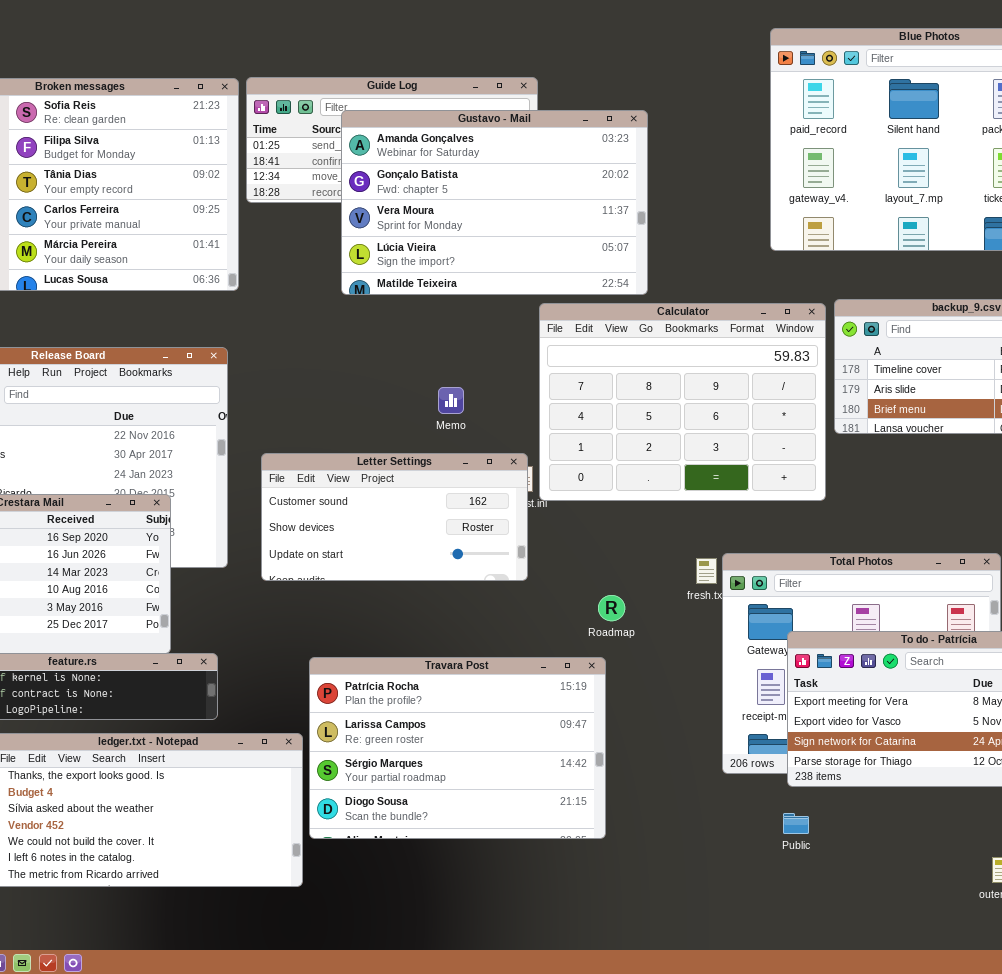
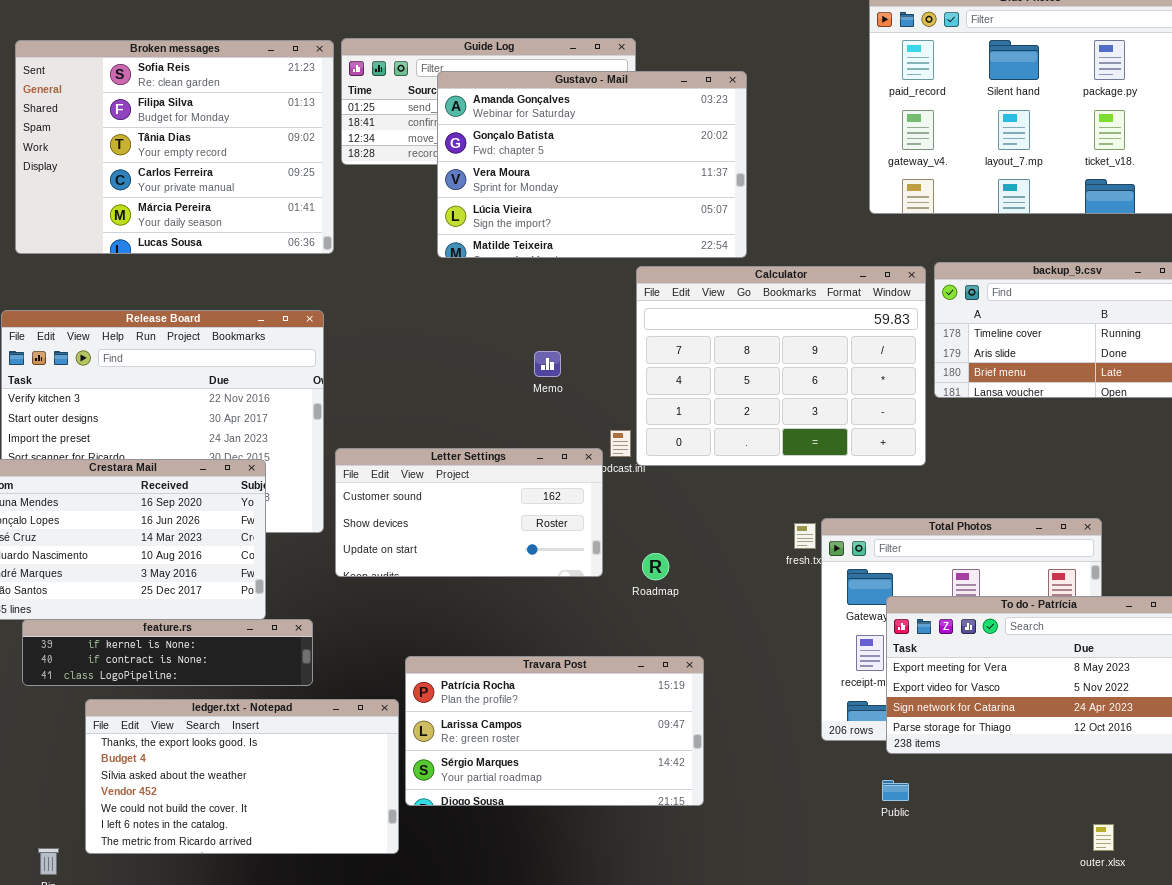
Letter Settings: [261,453,528,581] -> [335,448,603,577], moved
Roadmap: [598,595,625,621] -> [642,553,669,580], moved
Travara Post: [309,657,606,839] -> [405,656,704,806], resized

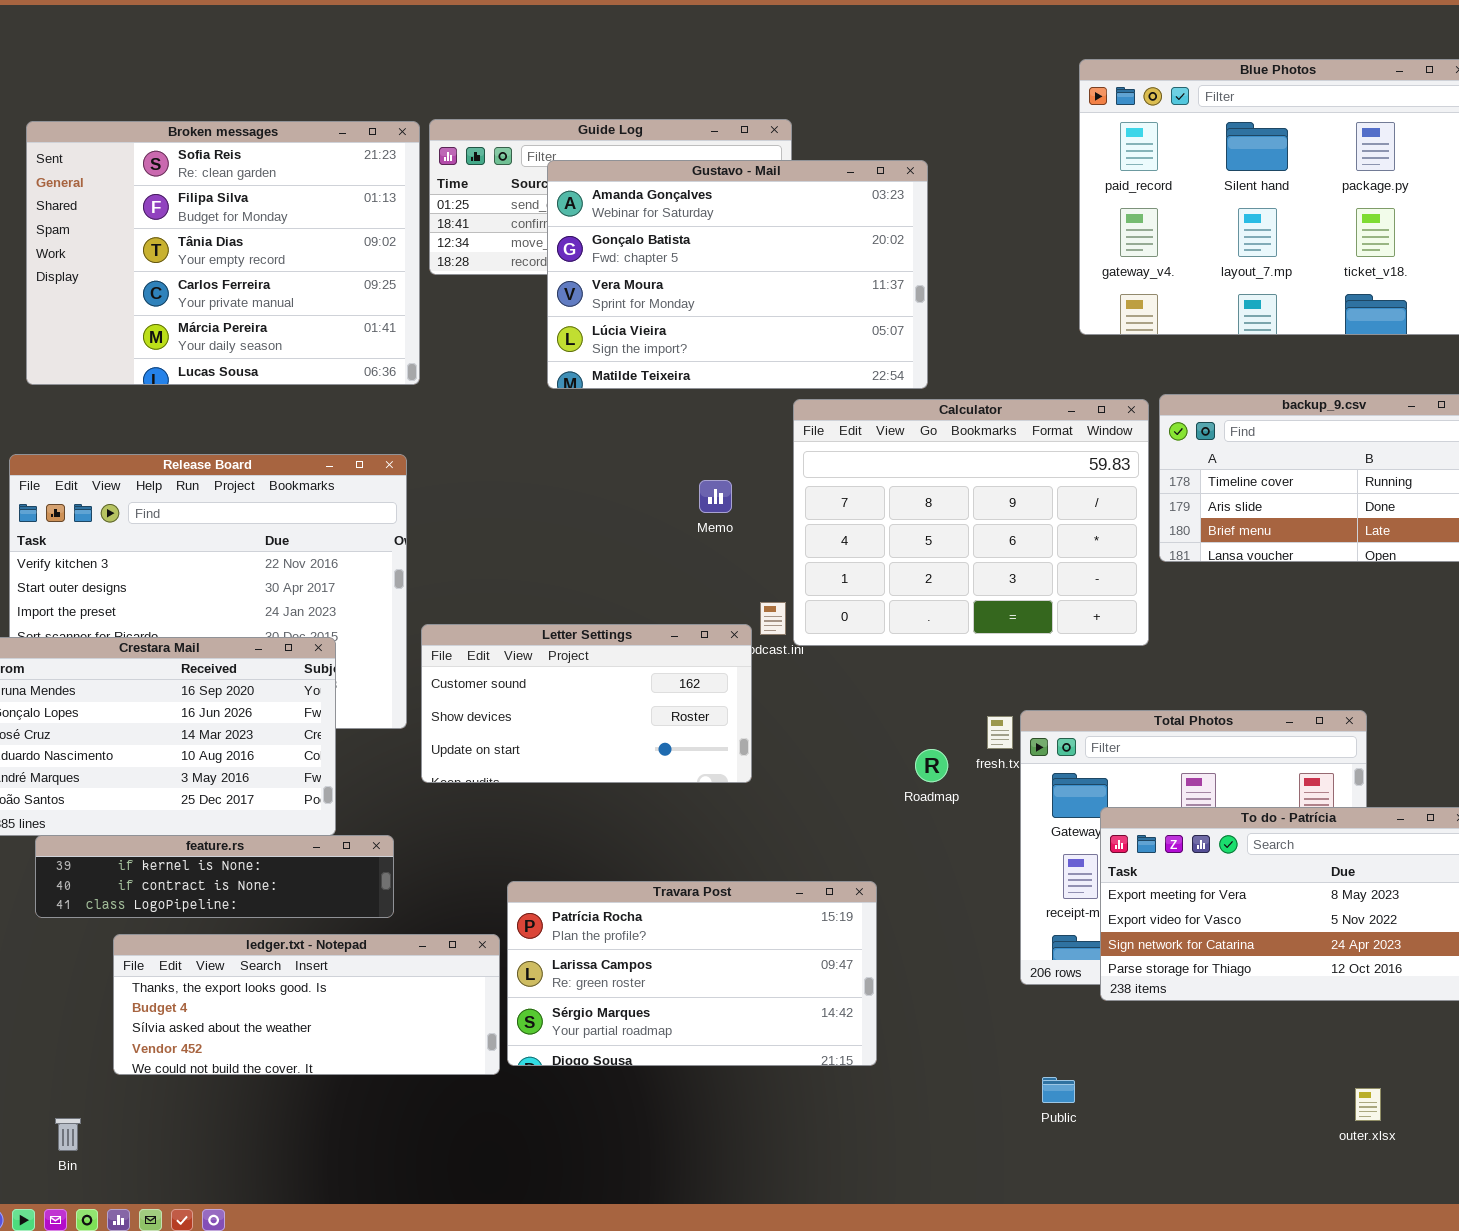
Memo: [534,351,561,377] -> [699,480,732,513], moved
Roadmap: [642,553,669,580] -> [915,749,948,782], moved
ledger.txt - Notepad: [85,699,399,854] -> [113,934,500,1075], resized
Public: [882,780,909,801] -> [1042,1077,1075,1103], moved

